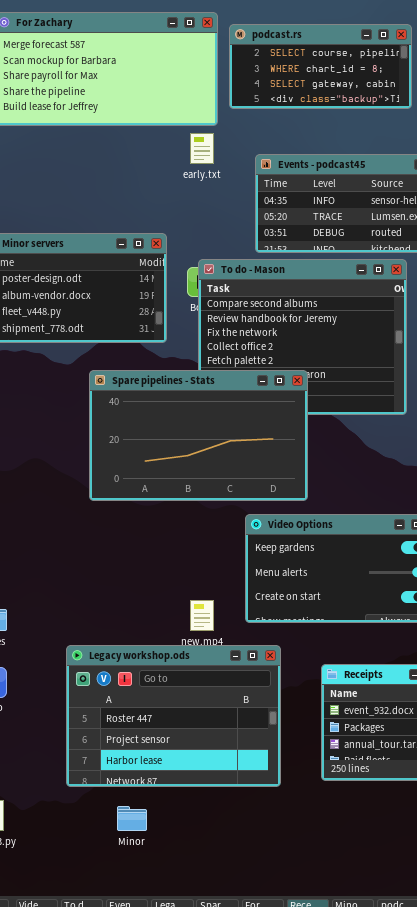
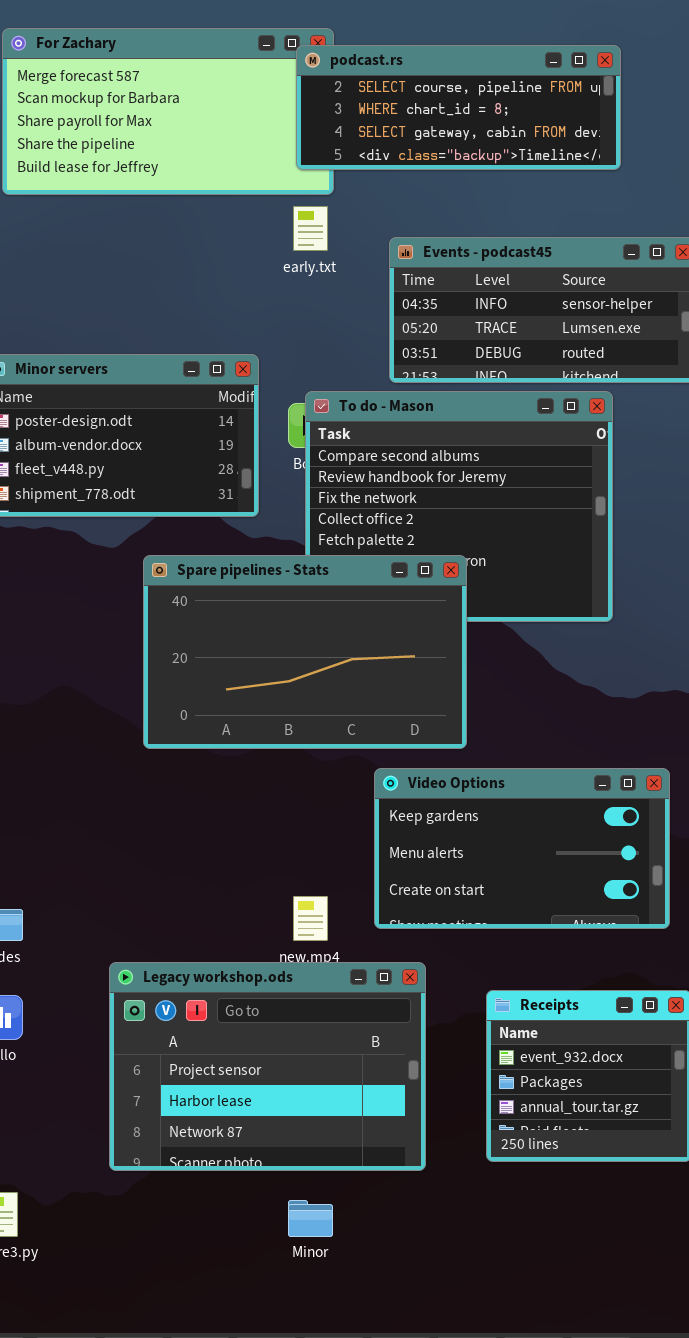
podcast.rs: [229,24,412,109] -> [296,45,621,170], resized
Legacy workshop.ods: [66,645,281,787] -> [109,962,426,1171], scrolled down 1 row
Minor: [117,806,147,831] -> [288,1200,333,1237], moved

